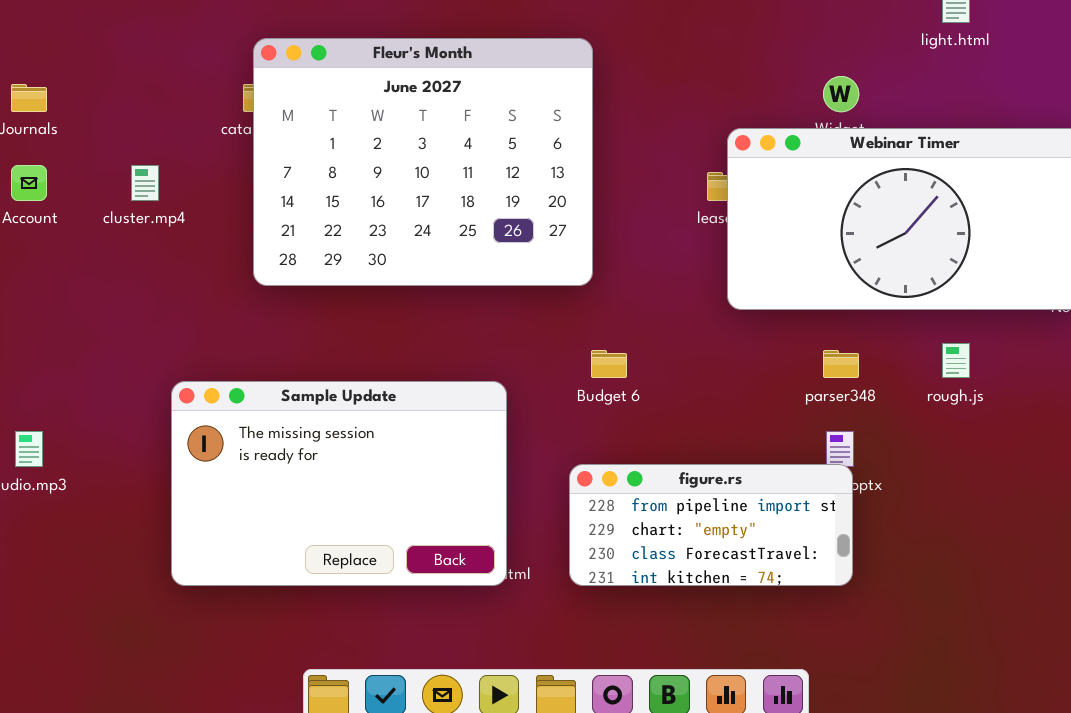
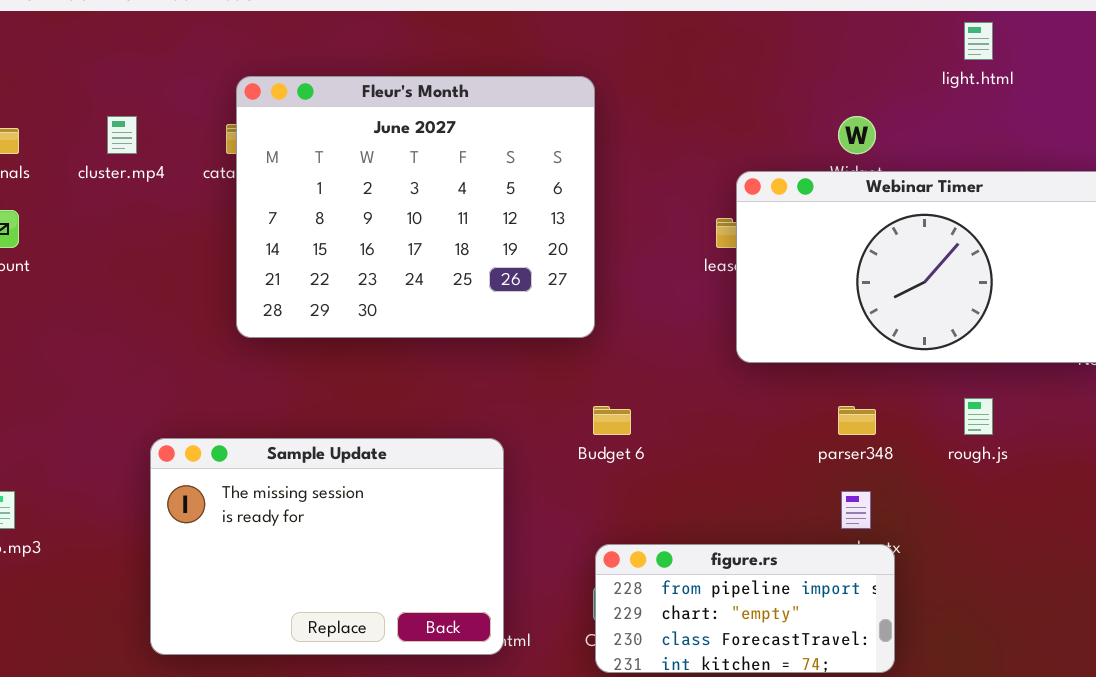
cluster.mp4: [131,165,159,201] -> [107,116,137,154], moved
figure.rs: [569,464,853,586] -> [595,544,895,673], moved

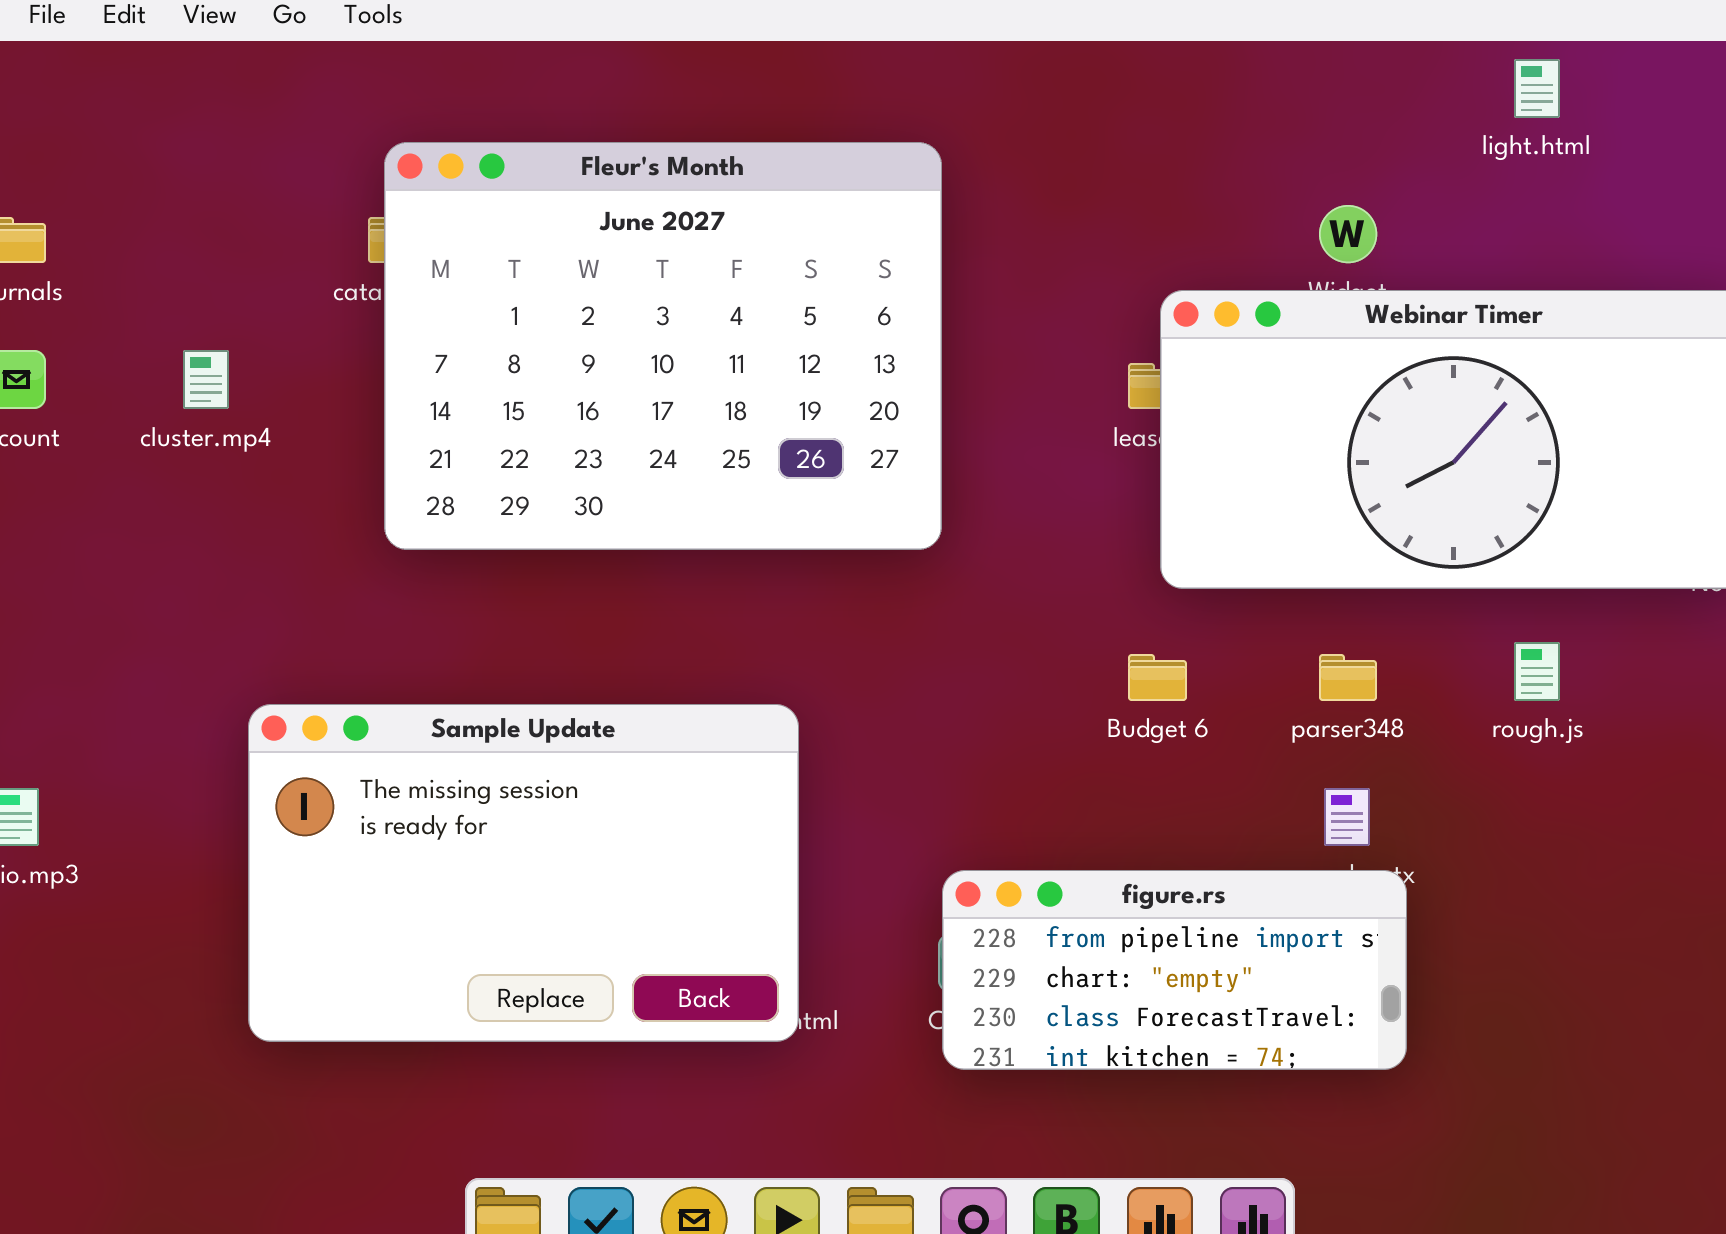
cluster.mp4: [107,116,137,154] -> [183,350,229,409], moved
Budget 6: [593,406,631,435] -> [1128,654,1187,701], moved

